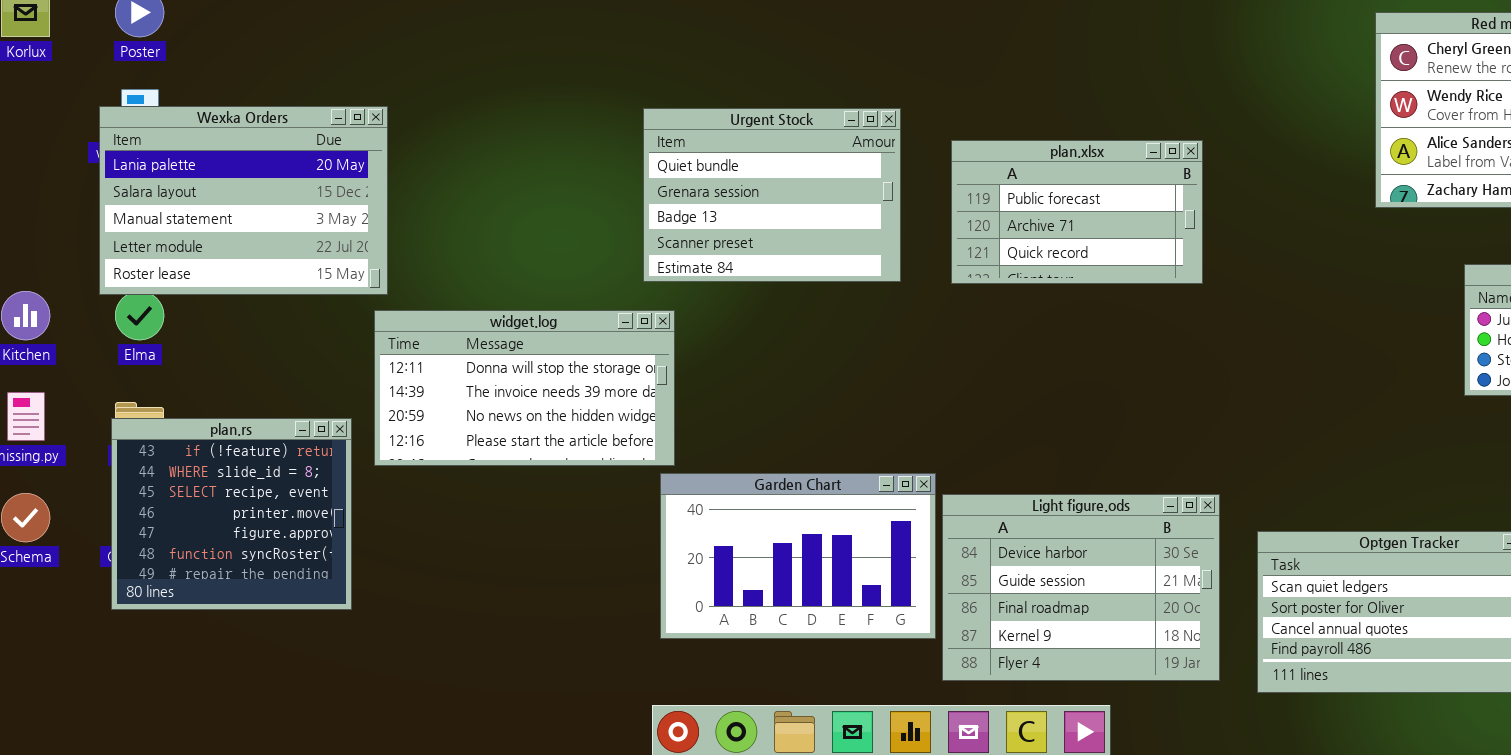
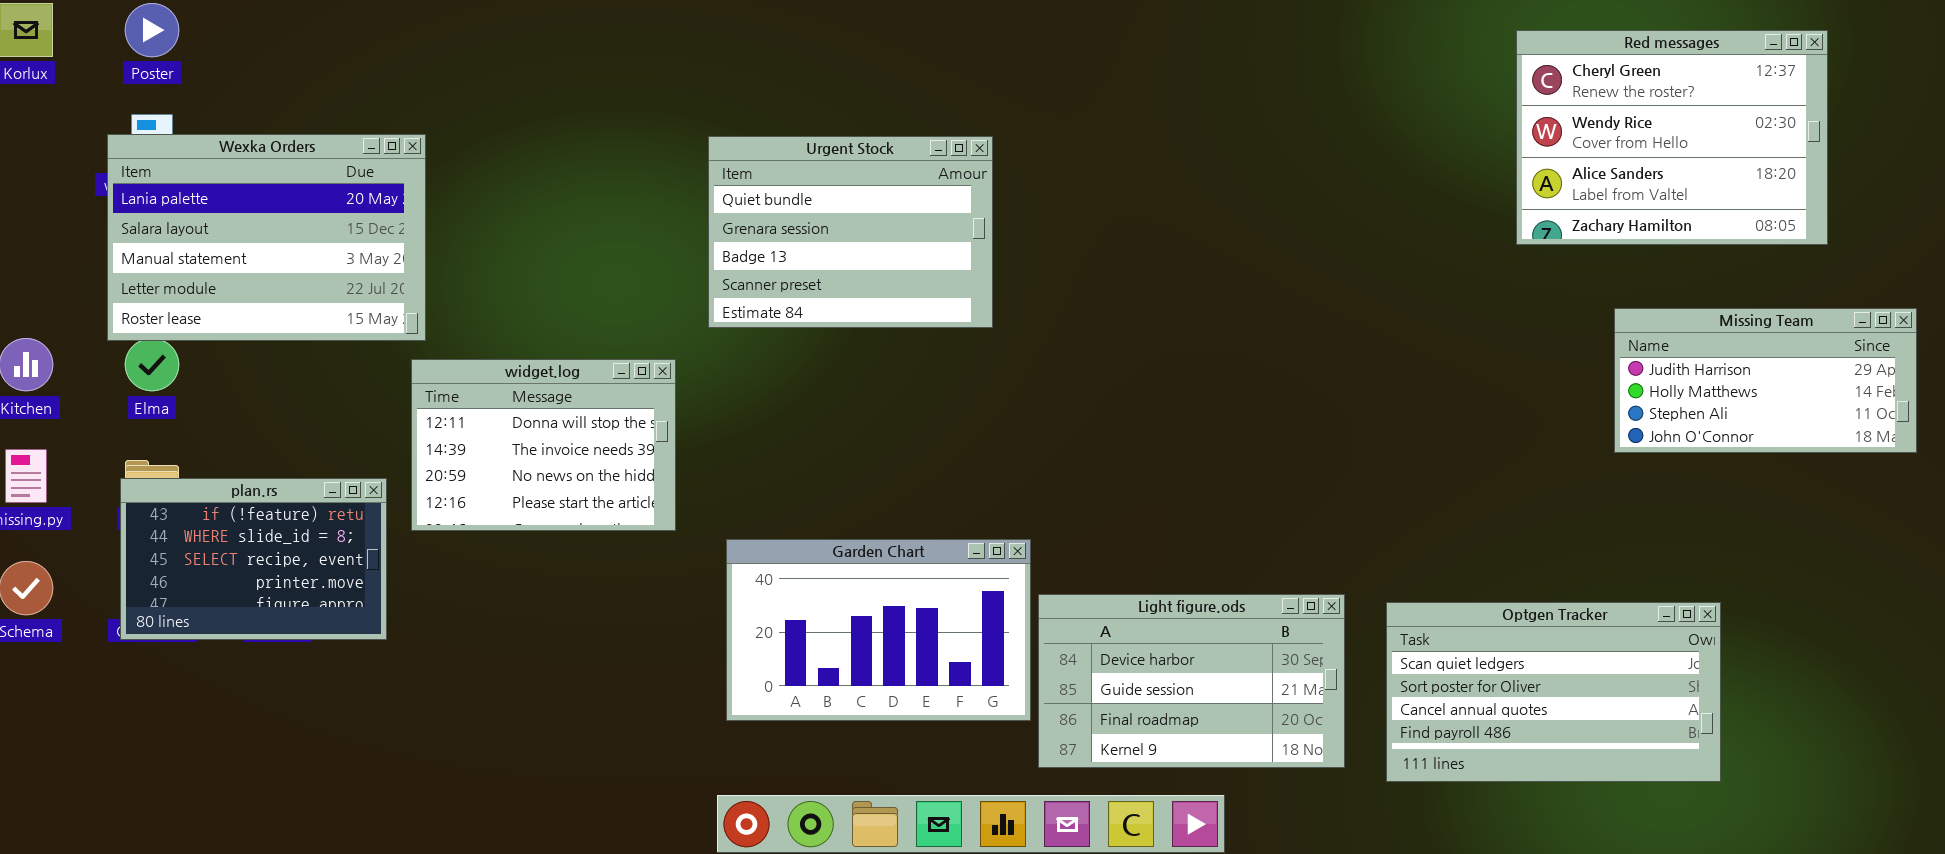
plan.xlsx: [951,140,1203,284] -> none, closed
widget.log: [374,310,675,466] -> [411,359,676,531], resized
plan.rs: [111,418,352,610] -> [120,478,387,640], resized
Light figure.ods: [942,494,1220,681] -> [1038,594,1345,768], resized

